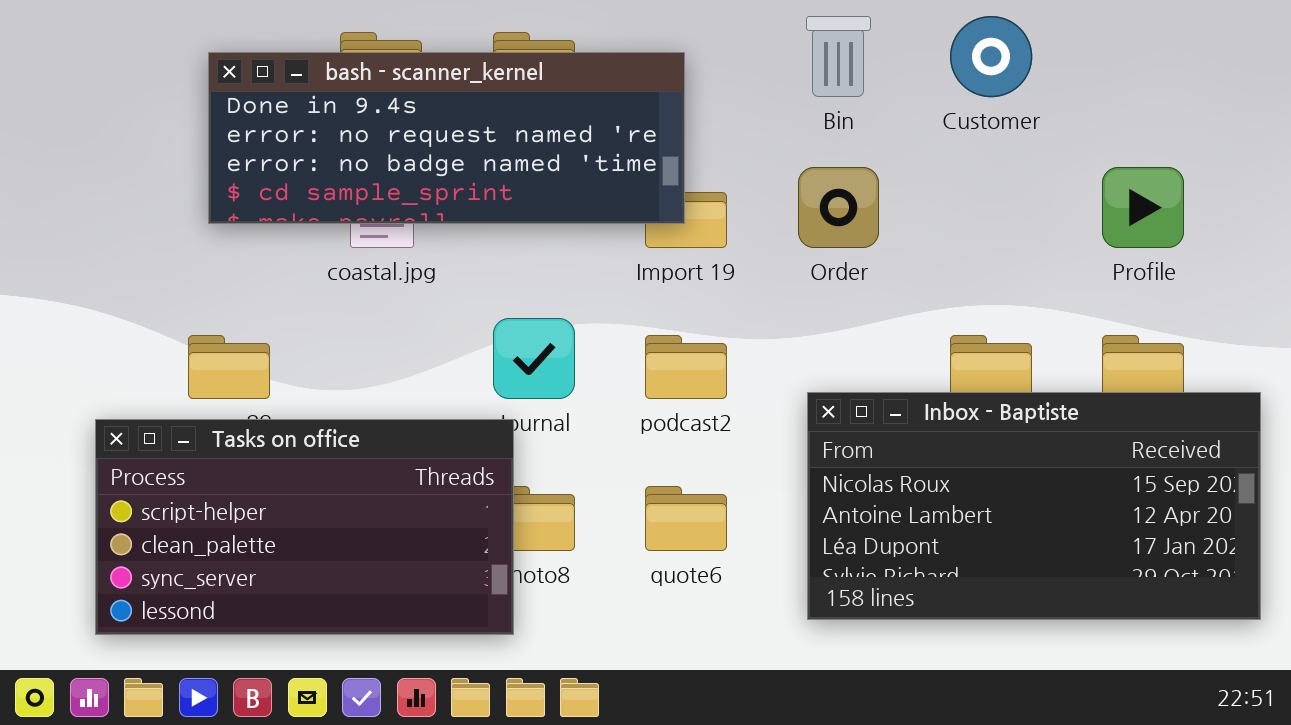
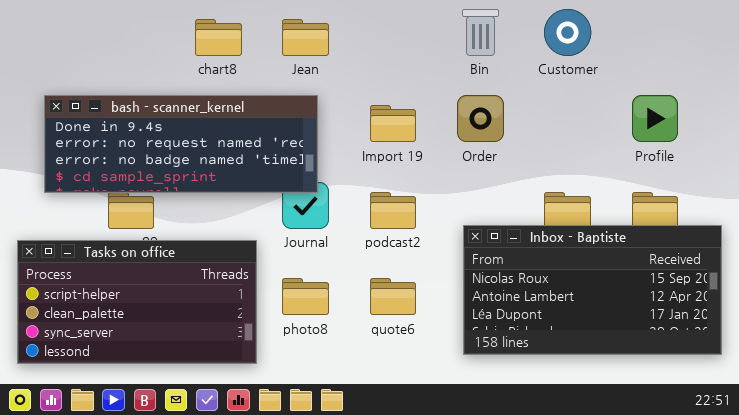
bash - scanner_kernel: [208,52,685,224] -> [44,95,318,193], moved
Tasks on office: [95,419,514,635] -> [17,240,257,364], moved

